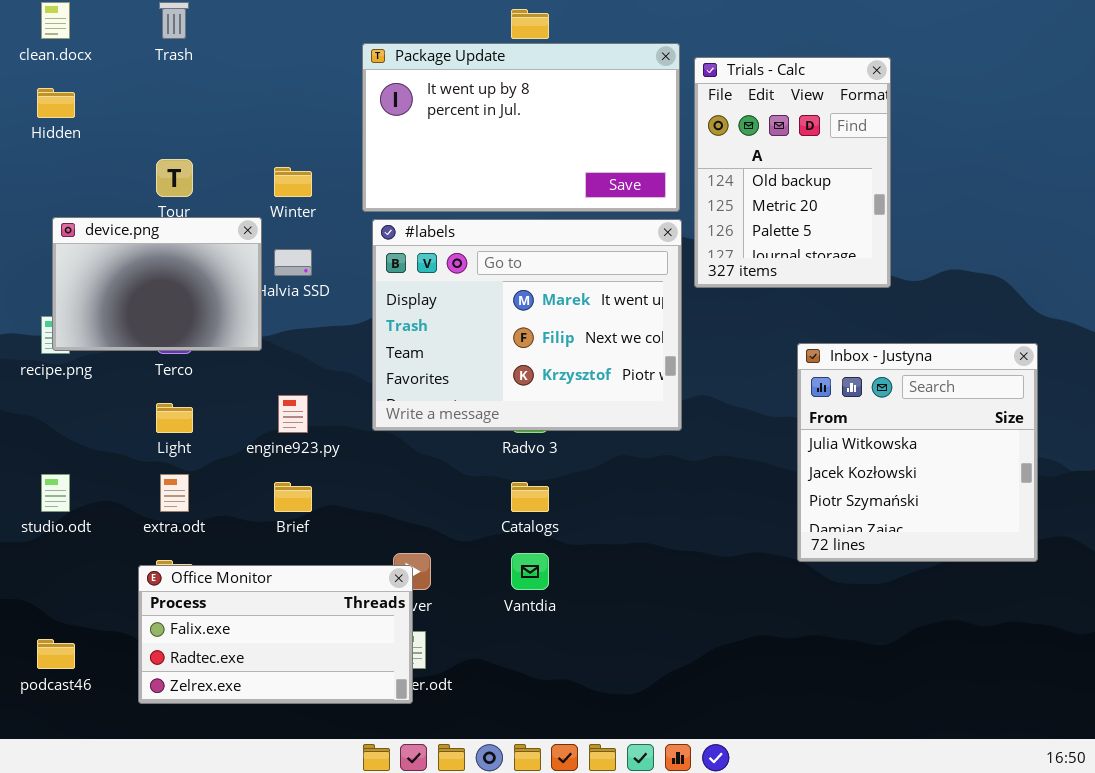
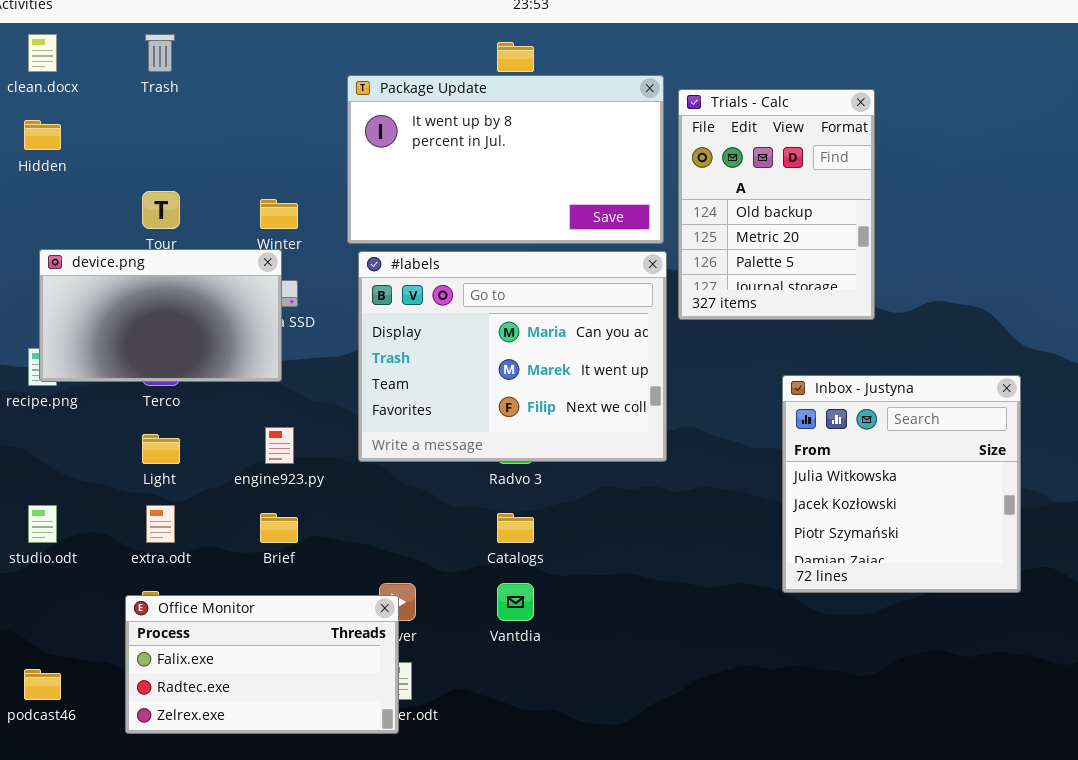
device.png: [52,217,262,351] -> [39,249,282,382], resized
#labels: [372,219,682,431] -> [358,251,667,462], scrolled up 1 row

